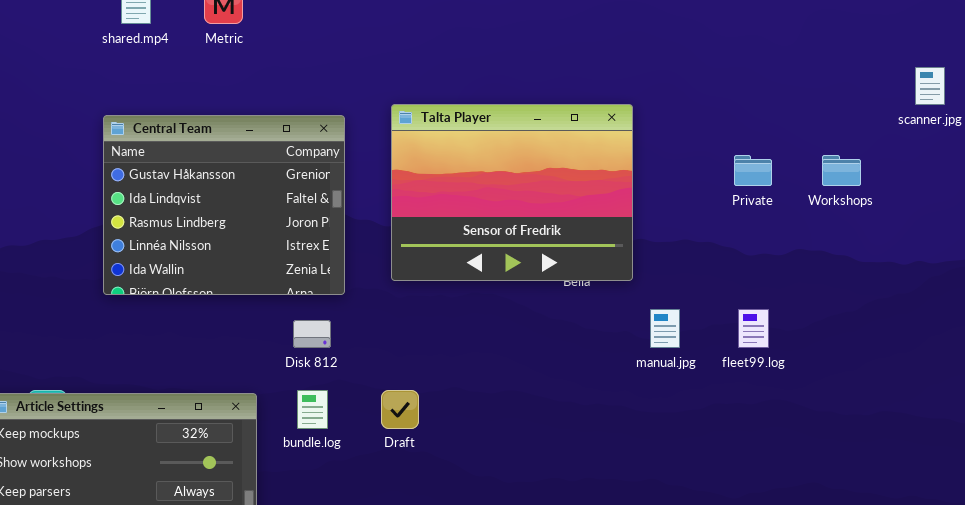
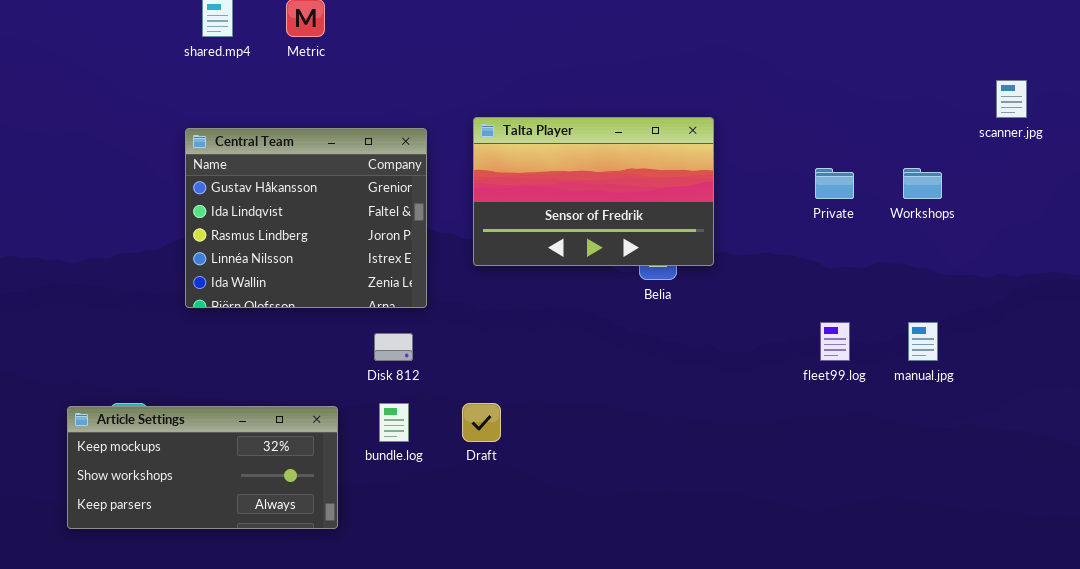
Talta Player: [391,104,633,281] -> [473,117,714,266], resized
manual.jpg: [650,309,680,348] -> [908,322,938,361], moved

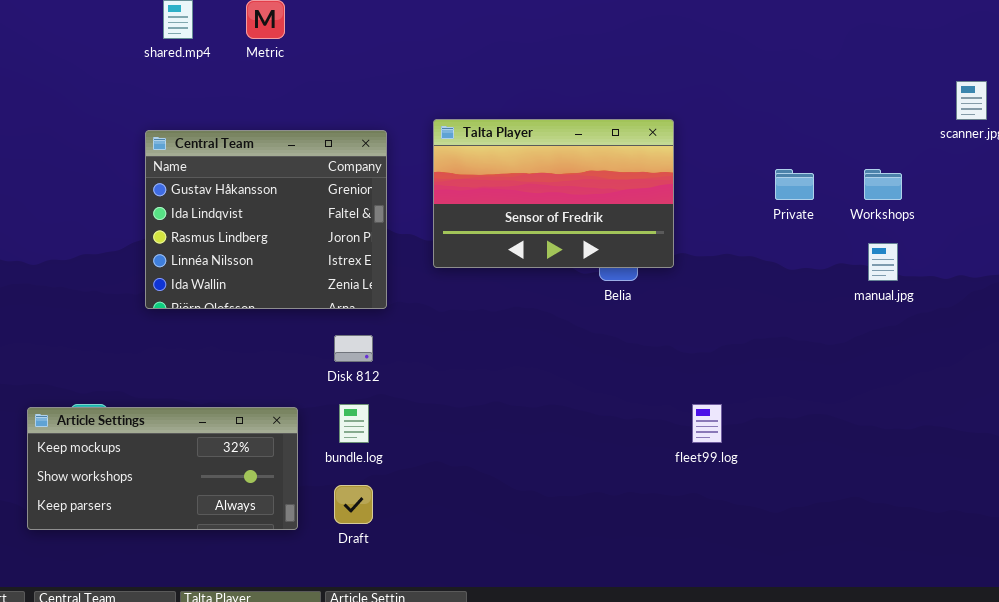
fleet99.log: [820,322,850,361] -> [692,404,722,443], moved
manual.jpg: [908,322,938,361] -> [868,243,898,281], moved
Draft: [462,403,501,442] -> [334,485,373,524], moved

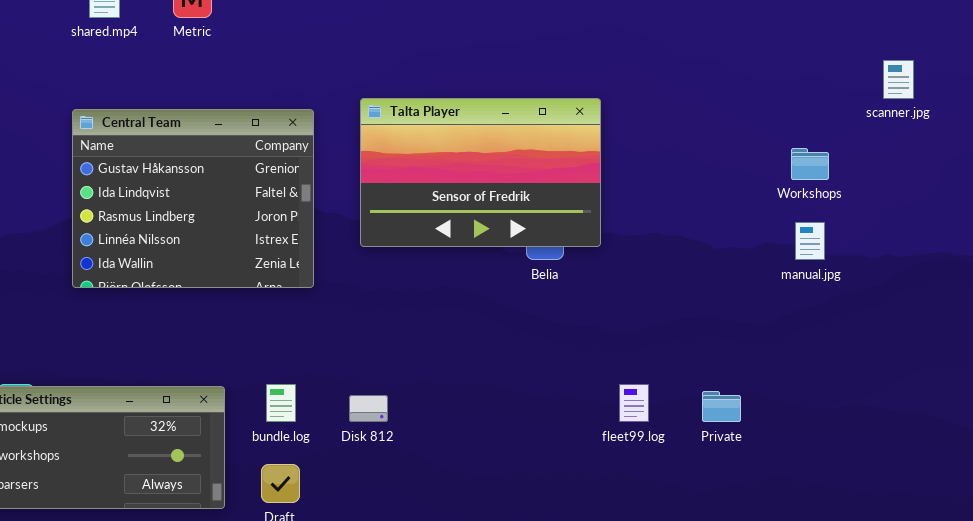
Private: [775,169,814,200] -> [702,391,741,422], moved
Disk 812: [334,335,373,362] -> [349,395,388,422], moved

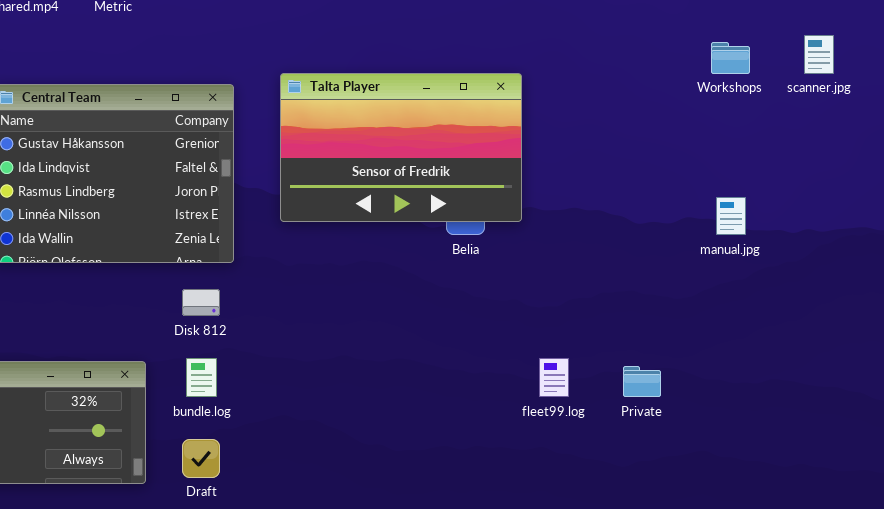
Workshops: [791,148,829,180] -> [711,42,750,74], moved
Disk 812: [349,395,388,422] -> [182,289,220,316], moved

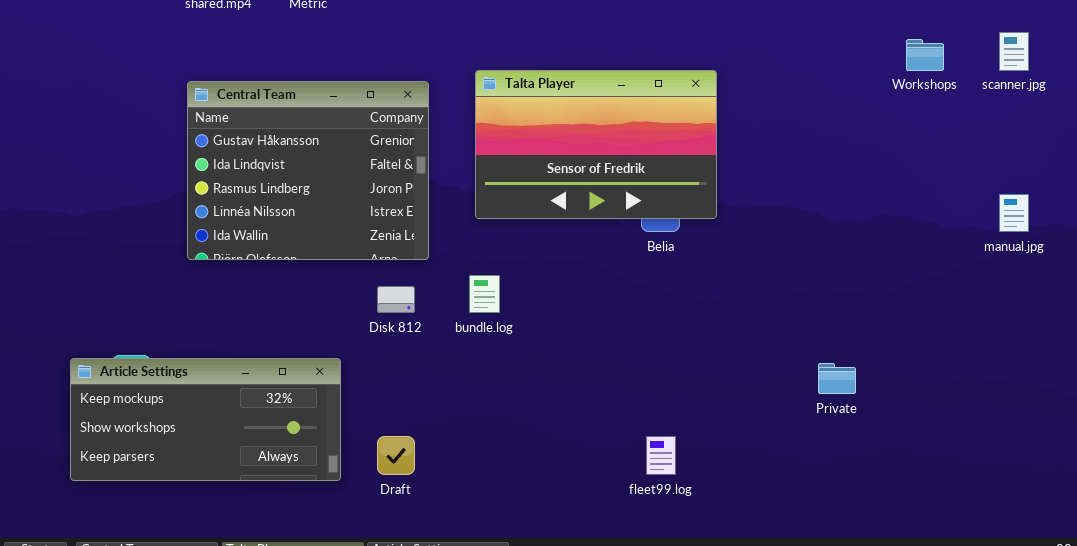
manual.jpg: [716,197,746,235] -> [999,194,1029,232], moved
bundle.log: [186,358,217,397] -> [469,275,500,313], moved
fleet99.log: [539,358,569,397] -> [646,436,676,475], moved

